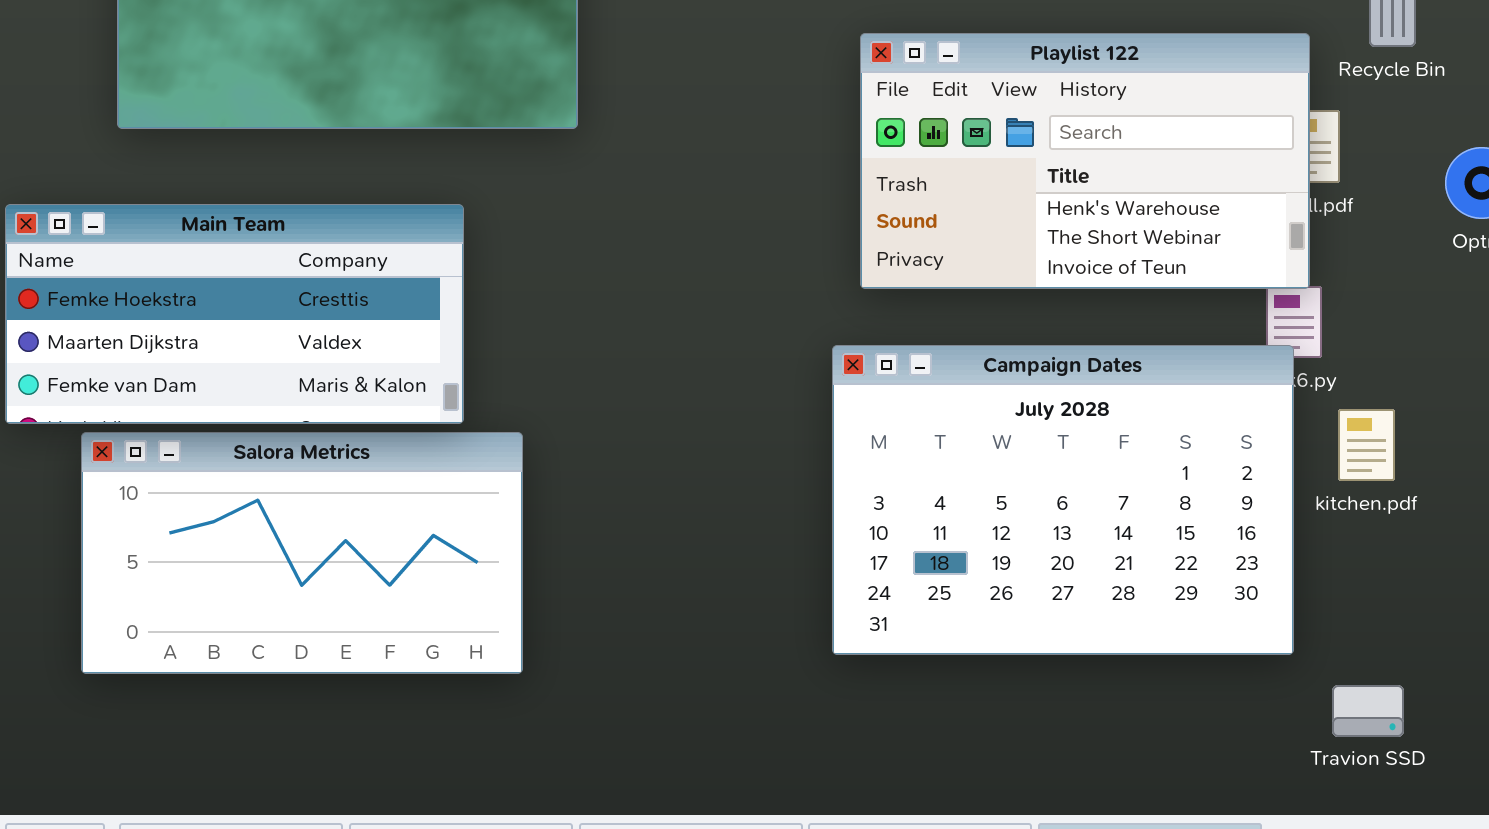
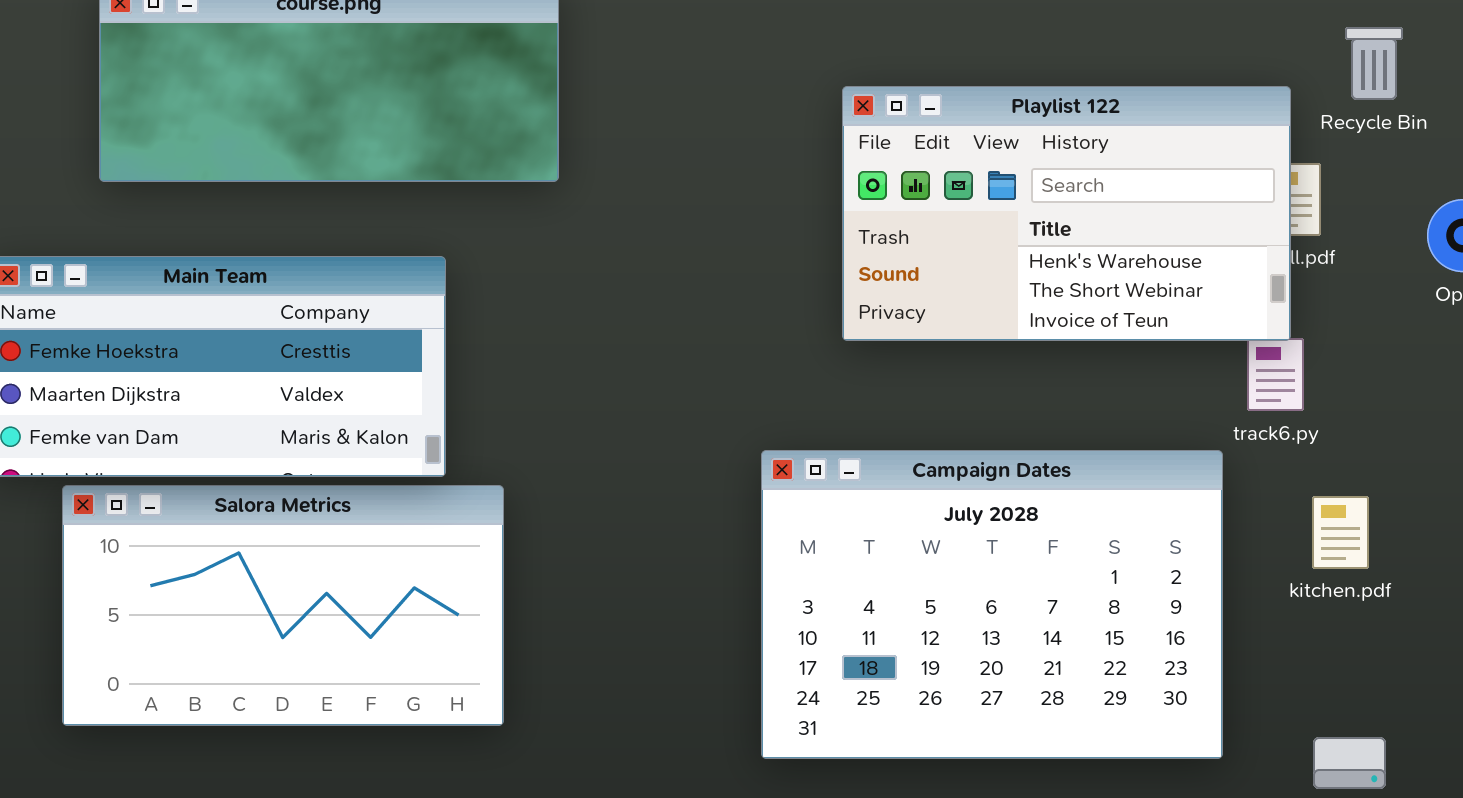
Campaign Dates: [832,345,1294,655] -> [761,450,1223,759], moved
kitchen.pdf: [1338,409,1395,481] -> [1312,496,1369,569], moved

